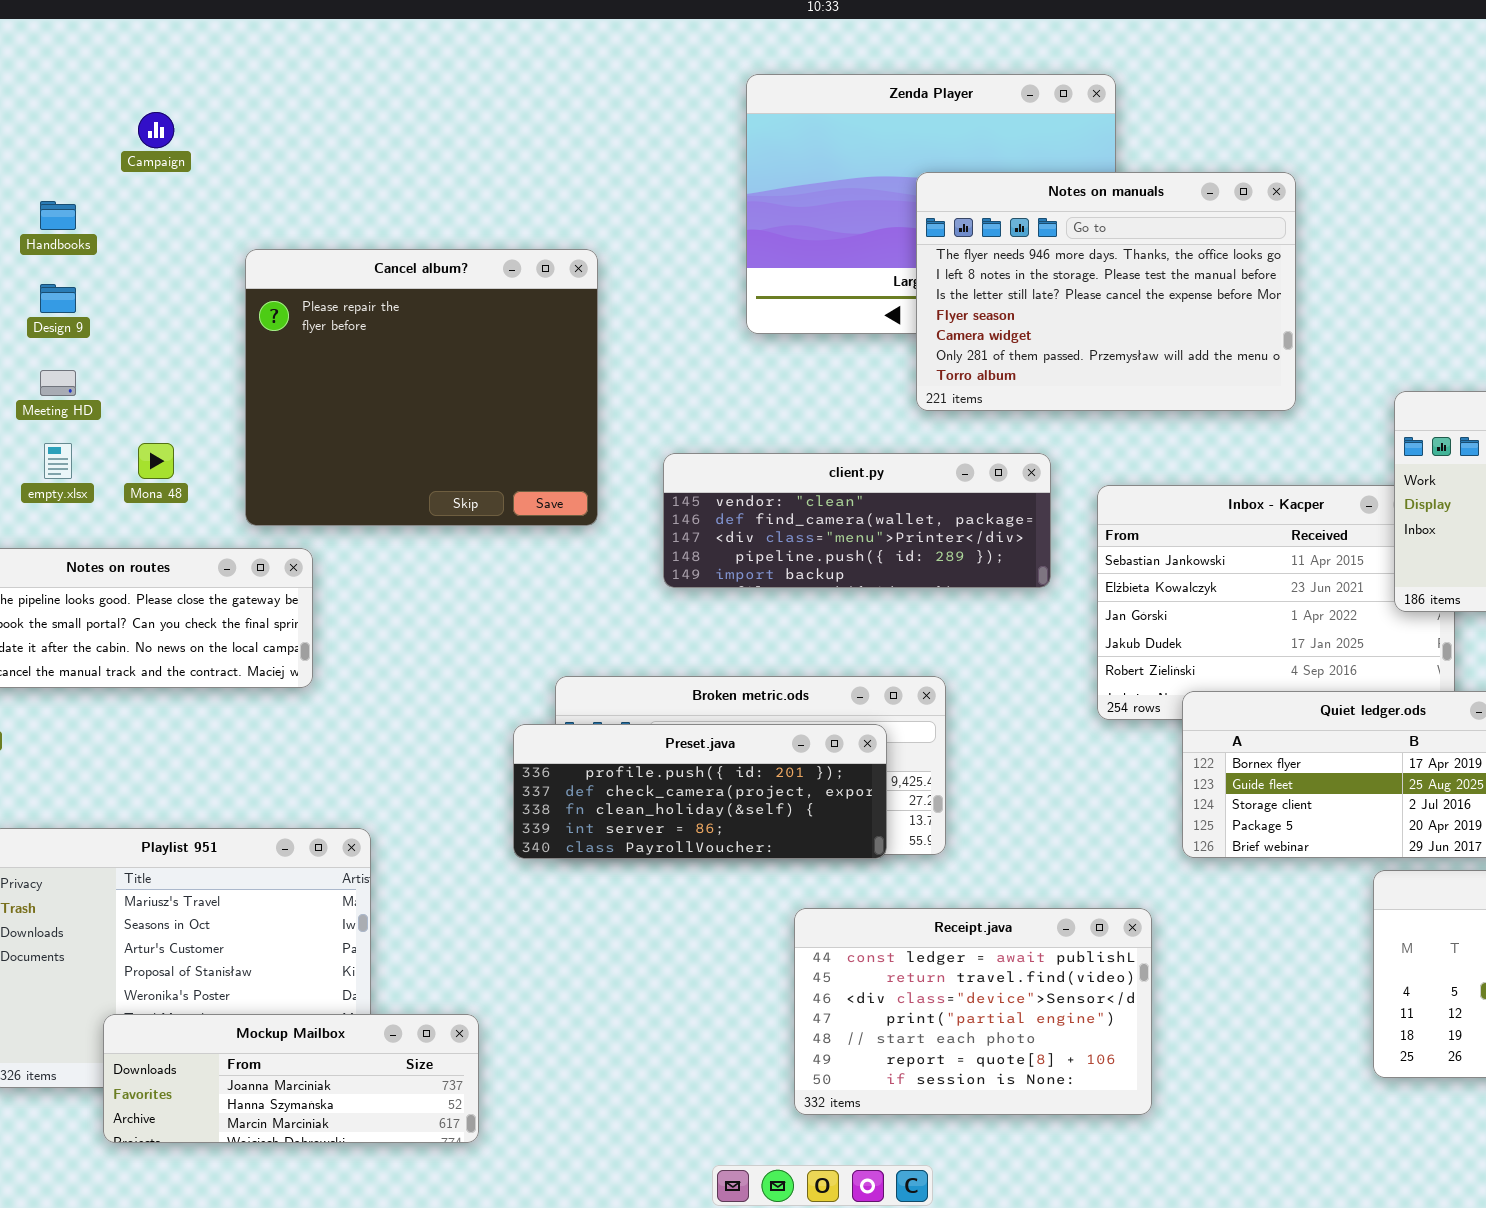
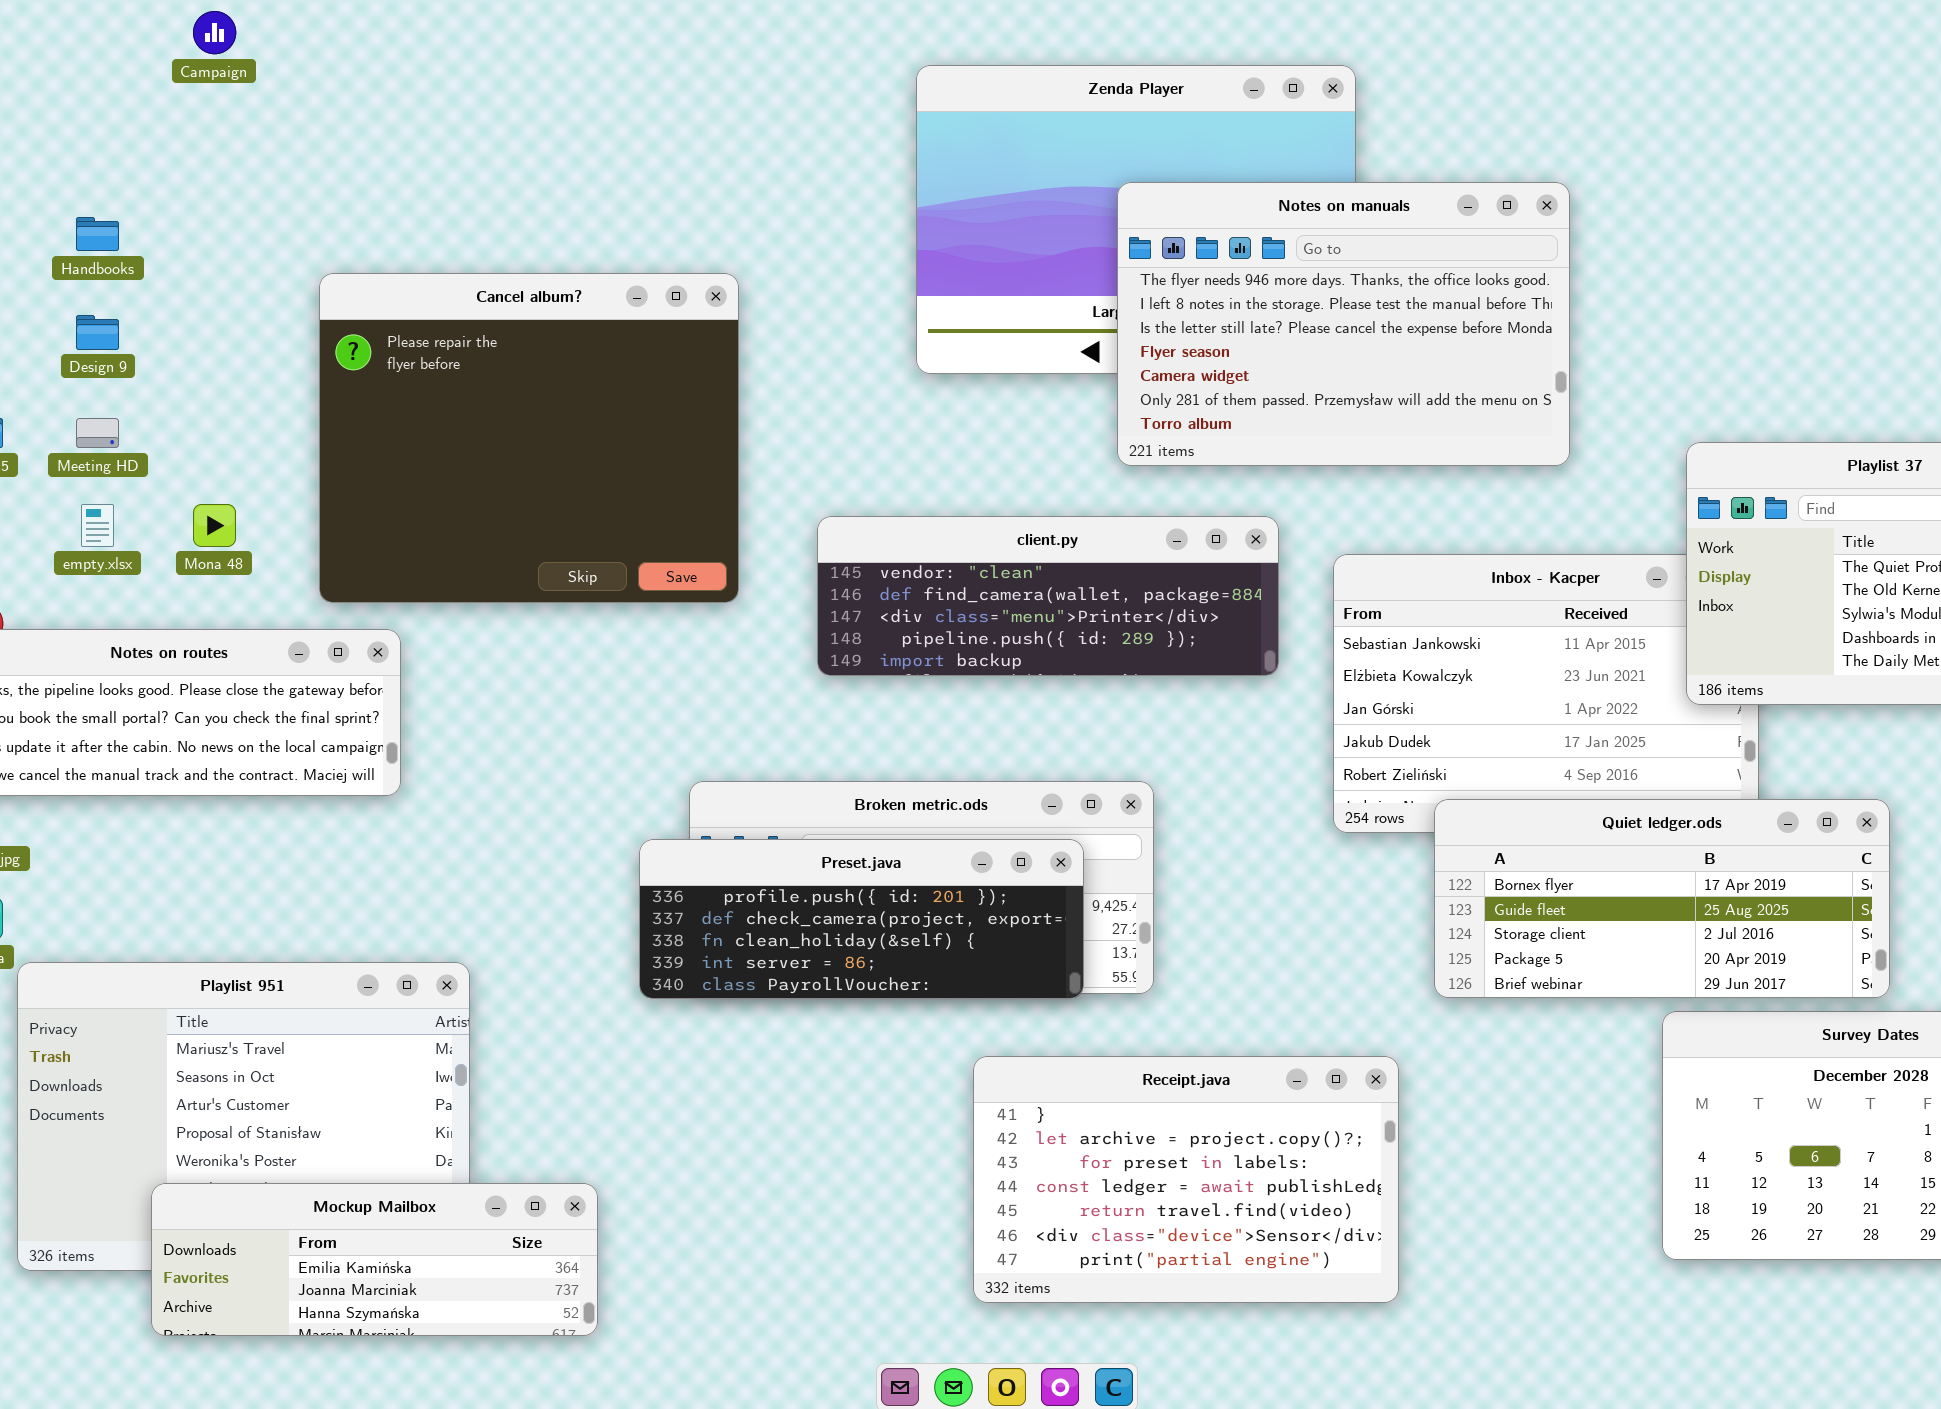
Campaign: [138,112,174,148] -> [193,11,236,54], moved
Receipt.java: [794,908,1152,1115] -> [973,1056,1399,1303], scrolled up 3 rows
Mockup Mailbox: [103,1014,479,1143] -> [151,1183,598,1336], scrolled up 1 row

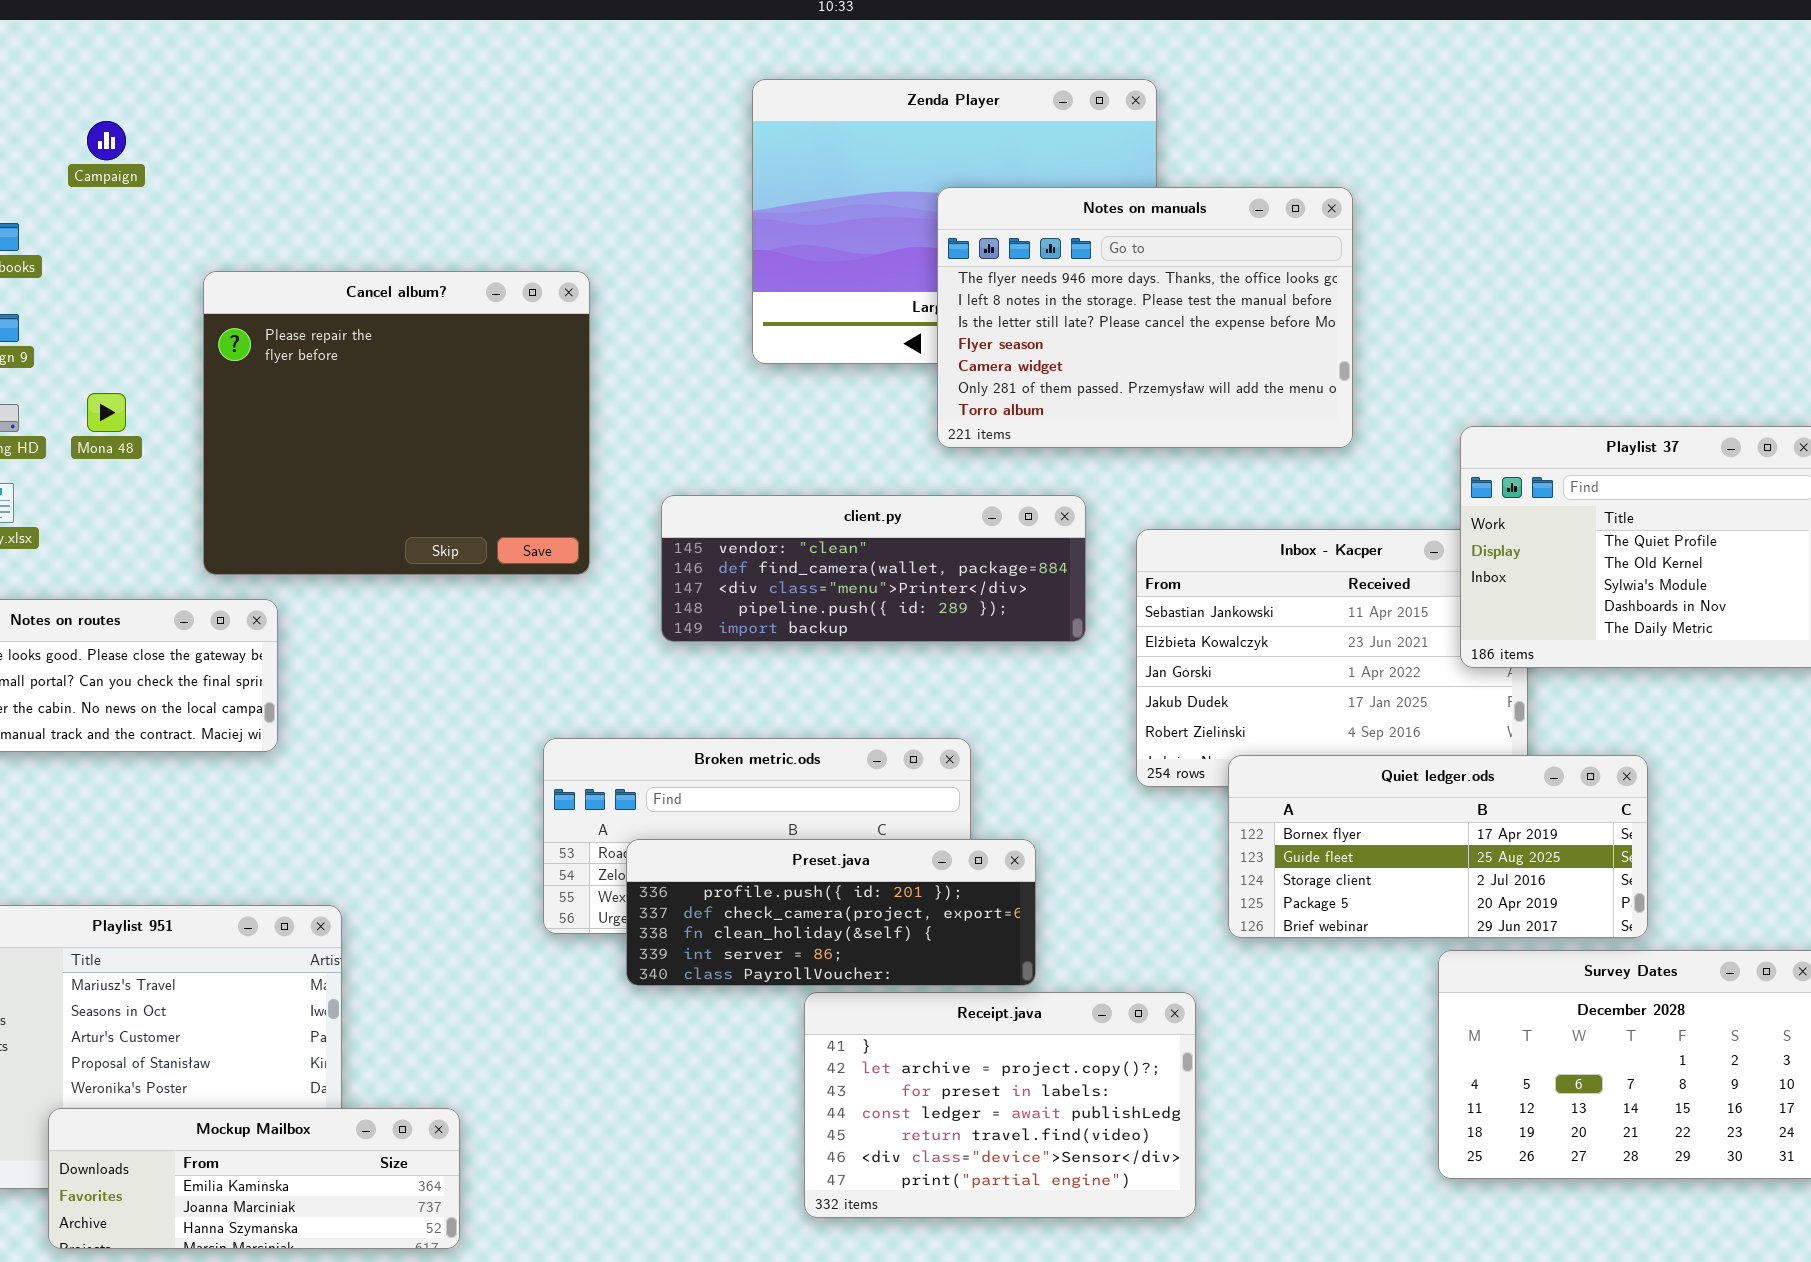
Campaign: [193,11,236,54] -> [87,121,126,160], moved
Mona 48: [193,504,236,547] -> [87,393,126,432], moved
Preset.java: [639,839,1084,999] -> [626,839,1036,986], moved

